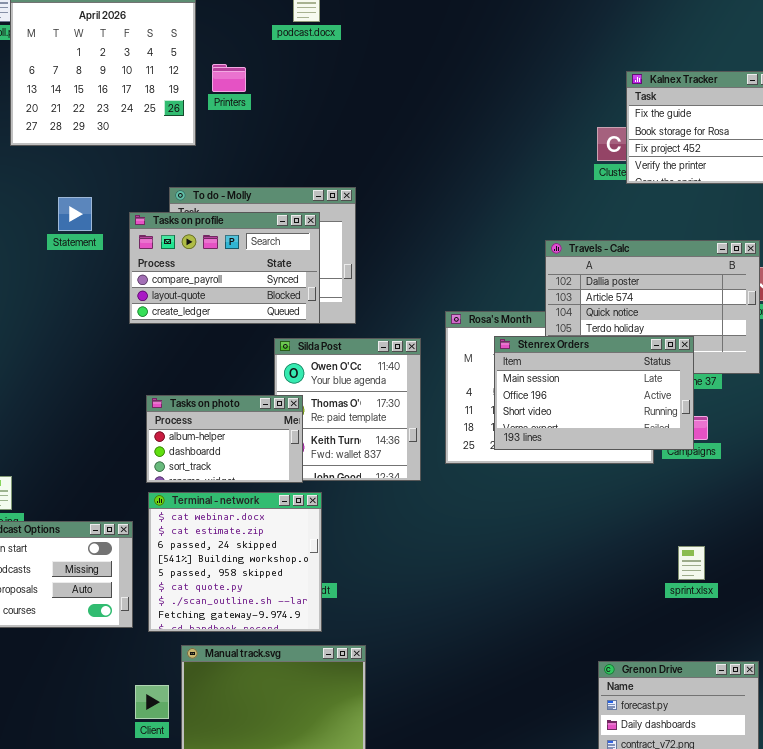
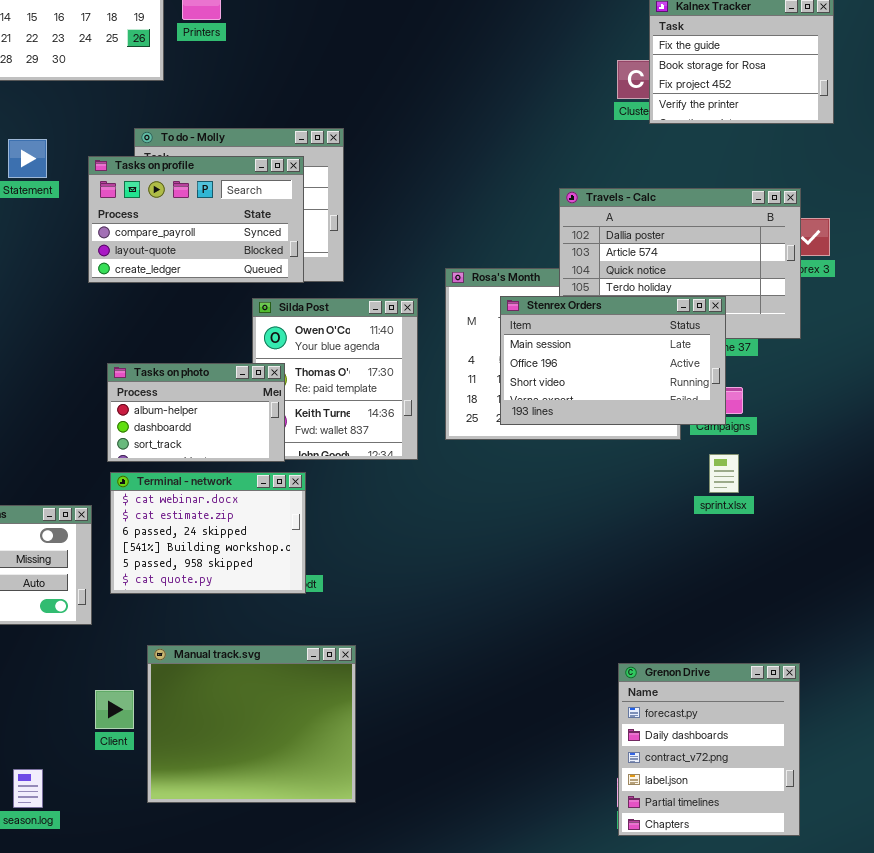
Terminal - network: [148,492,322,632] -> [110,472,306,594], resized
sprint.xlsx: [678,546,705,580] -> [709,454,739,493], moved

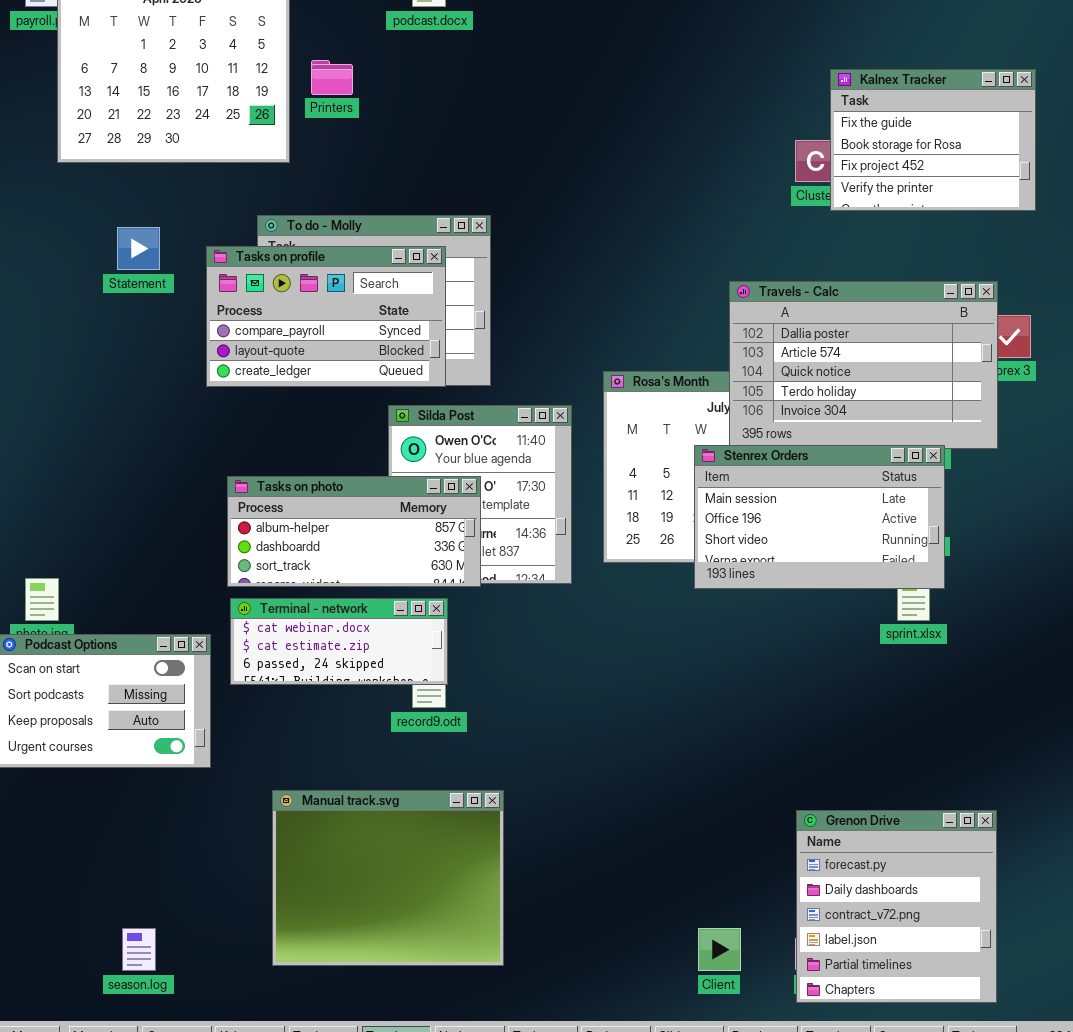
Stenrex Orders: [500,296,726,425] -> [694,445,945,589], moved
Tasks on photo: [107,363,285,462] -> [227,476,481,587], resized
Terminal - network: [110,472,306,594] -> [230,598,448,685], resized
Client: [95,690,134,729] -> [698,928,741,971], moved

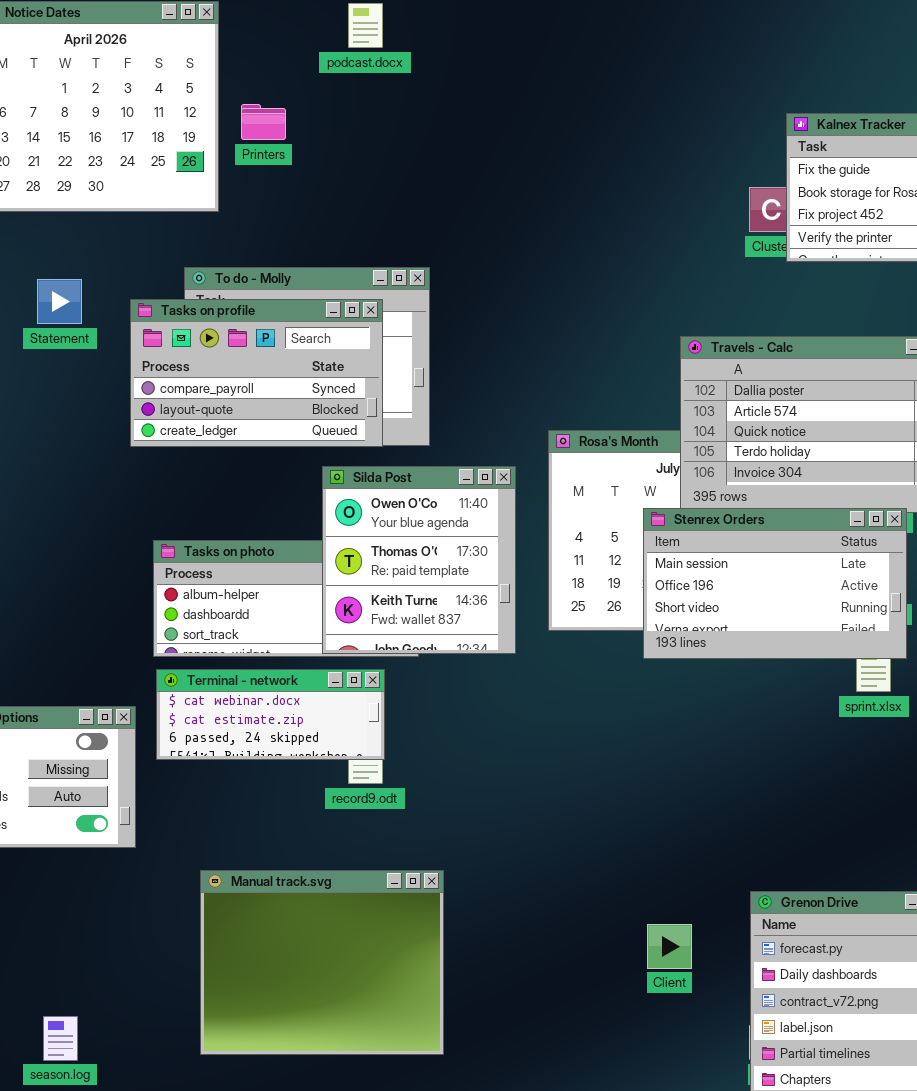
Silda Post: [388,405,572,584] -> [322,466,516,654], raised
Client: [698,928,741,971] -> [647,924,692,969], moved

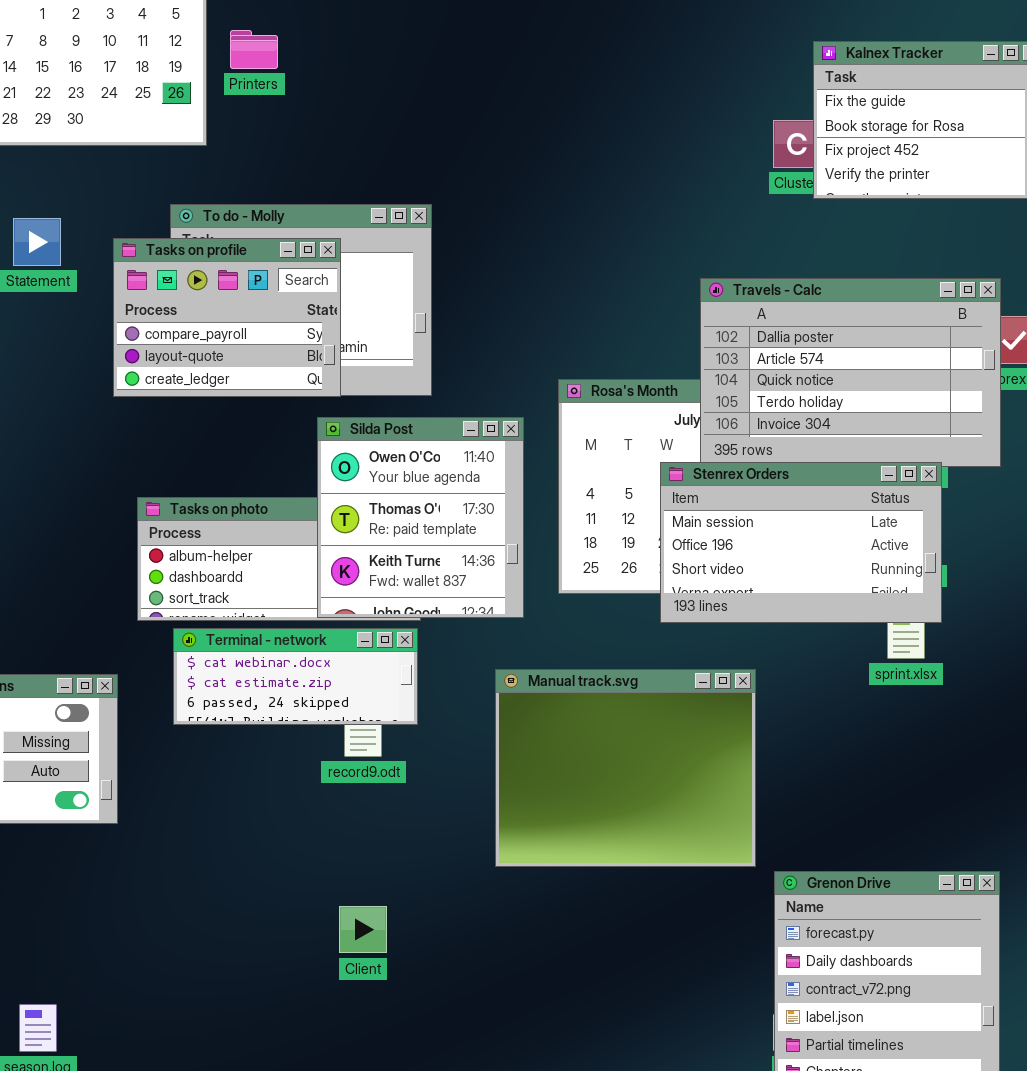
Tasks on profile: [130,299,383,447] -> [113,238,341,397], resized
Terminal - network: [156,669,385,760] -> [173,628,418,725], moved
Manual track.svg: [200,870,444,1055] -> [495,669,756,867], moved
Client: [647,924,692,969] -> [339,906,387,953], moved

